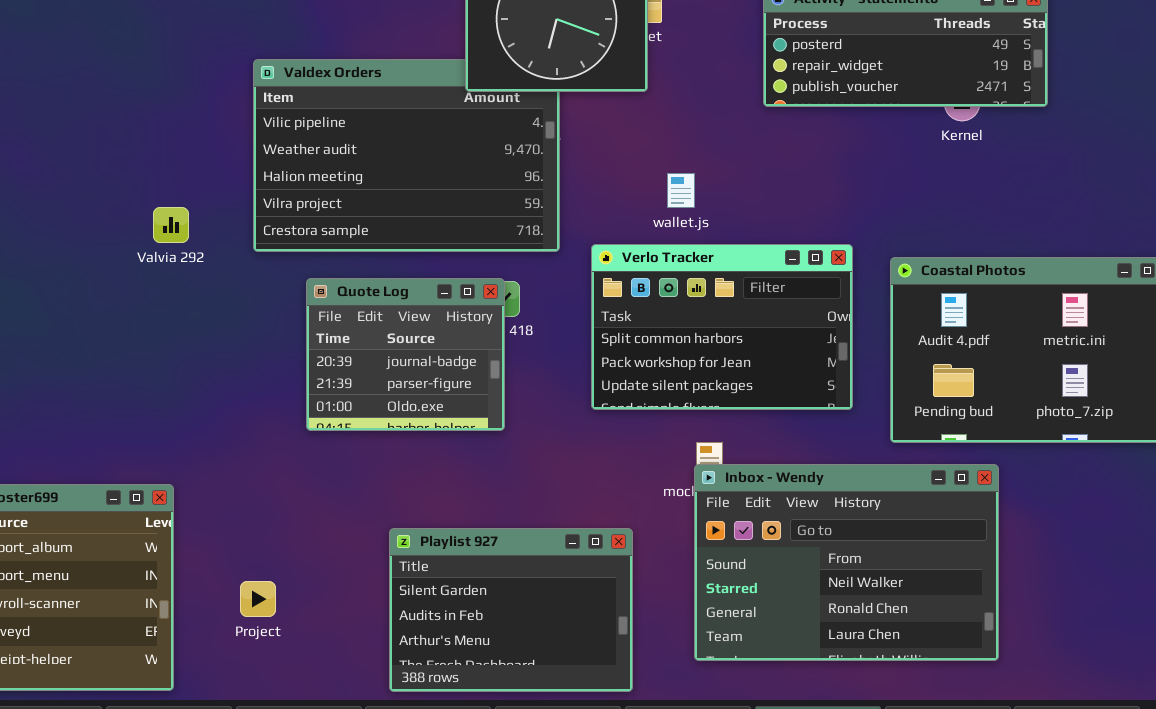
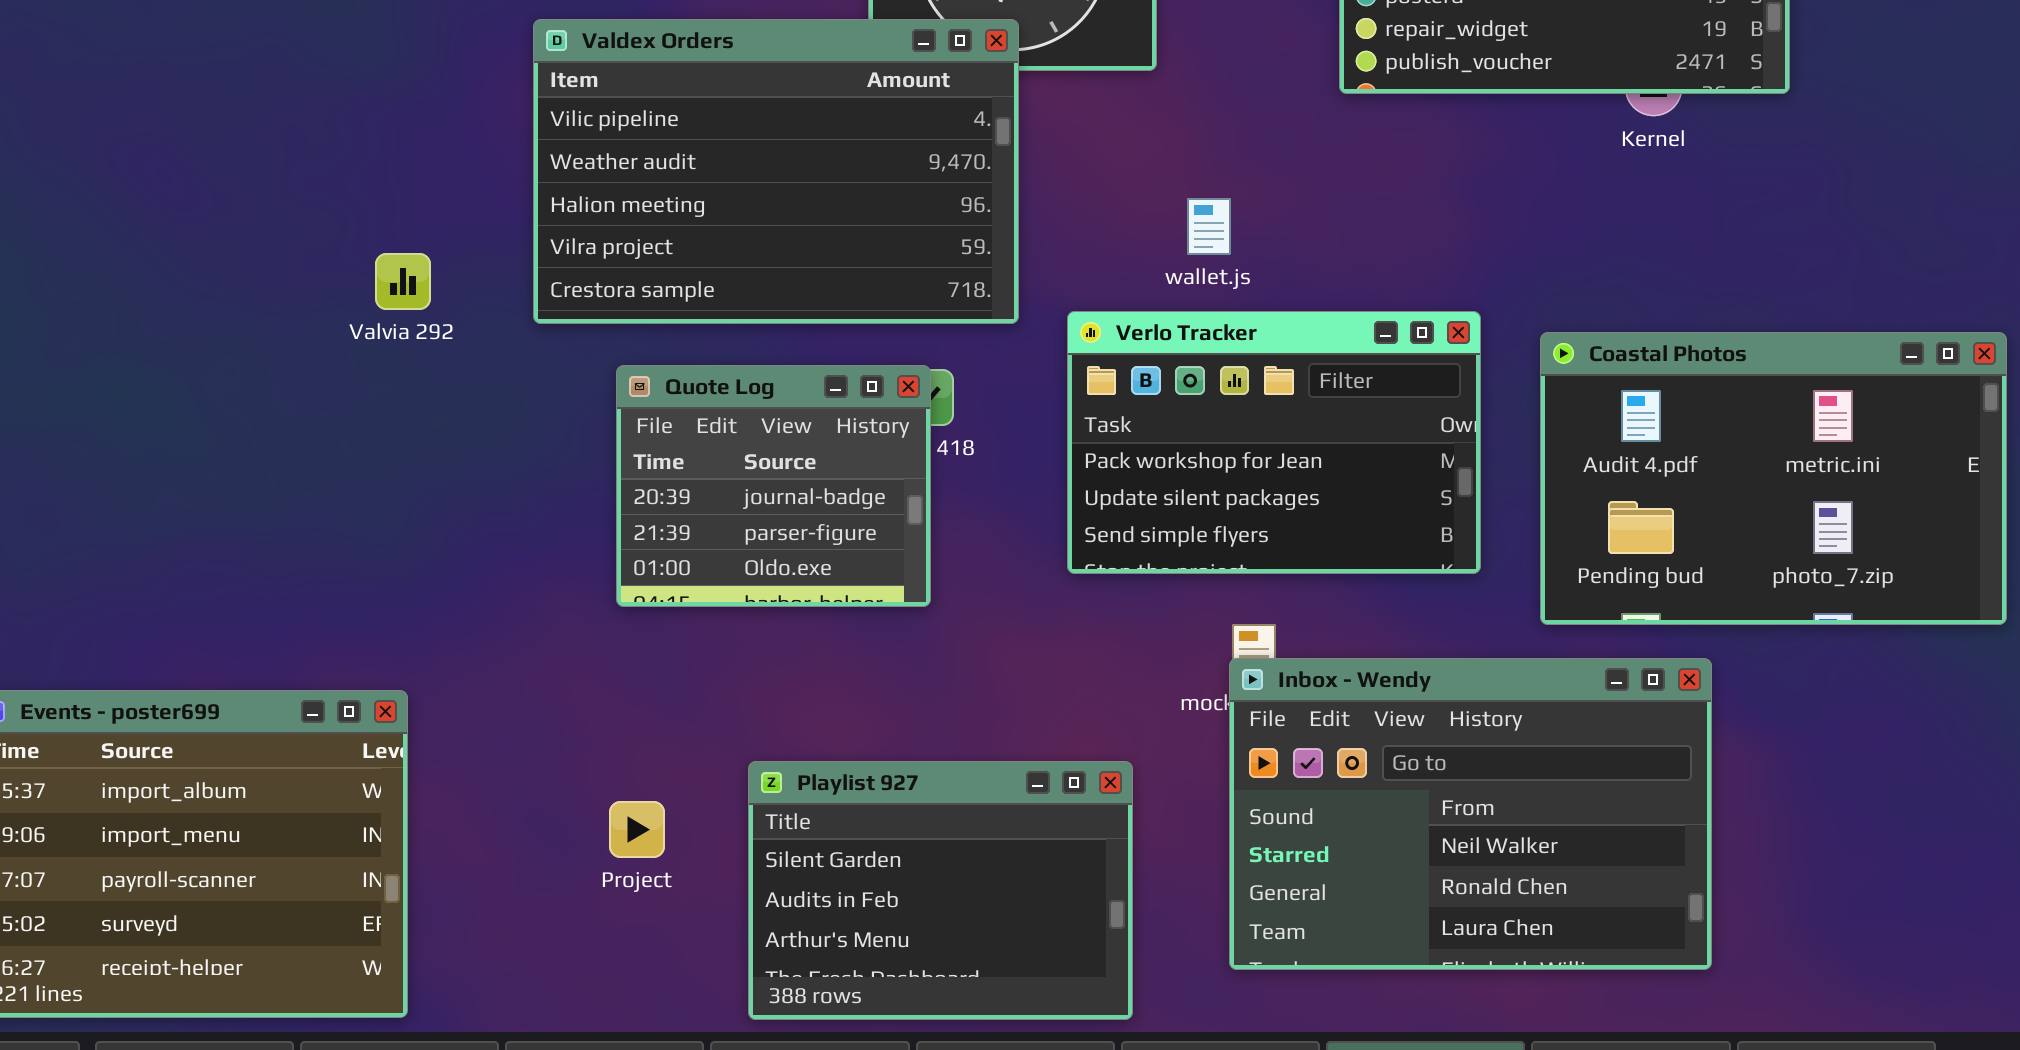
Valdex Orders: [253,59,560,252] -> [533,19,1019,324], raised
Verlo Tracker: [591,244,853,410] -> [1067,311,1481,574], scrolled down 1 row
Project: [240,581,276,617] -> [609,801,665,858], moved

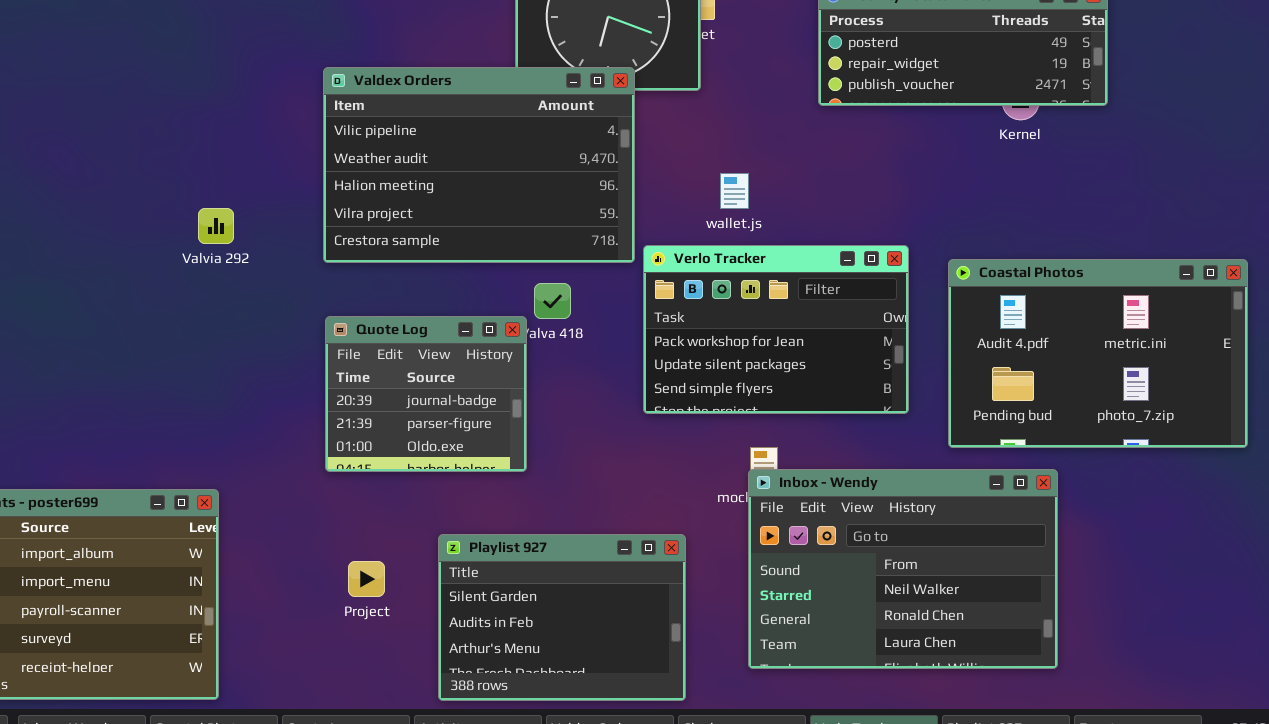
Valdex Orders: [533,19,1019,324] -> [323,67,635,263], moved
Quote Log: [616,365,931,607] -> [325,316,527,472], moved

